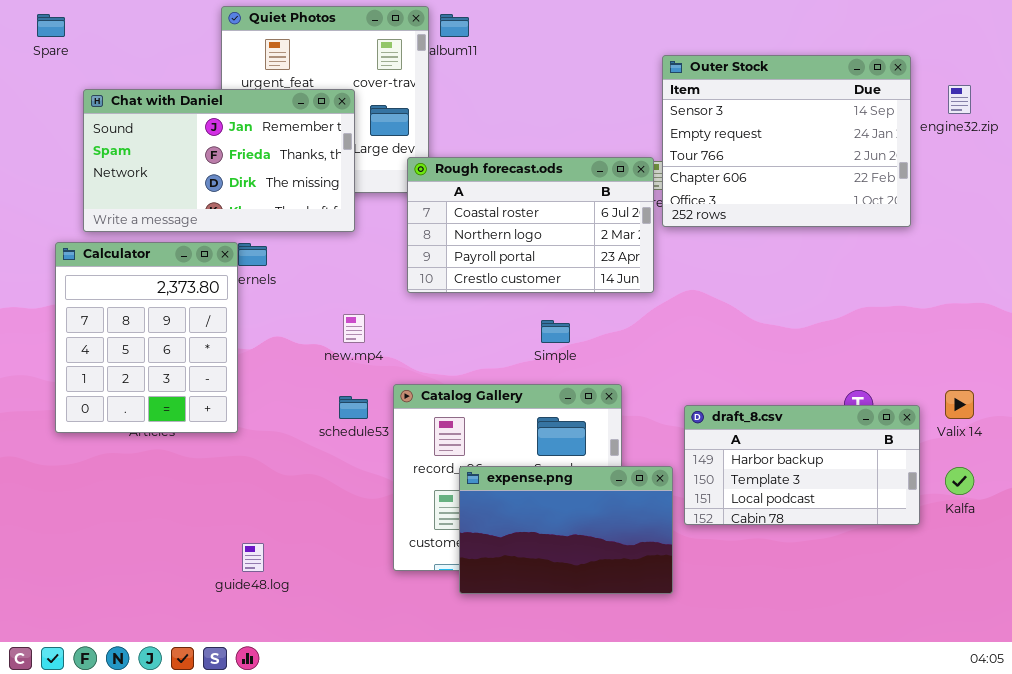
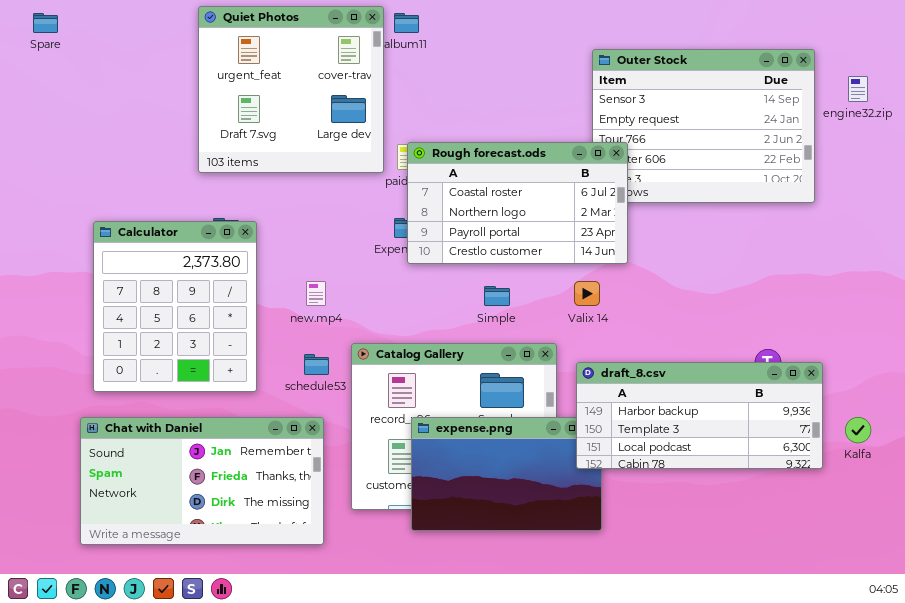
Chat with Daniel: [83,89,355,232] -> [80,417,324,545], moved
Rough forecast.ods: [407,157,654,293] -> [407,142,628,264], moved
Calculator: [55,242,238,433] -> [93,221,257,392], moved
Valix 14: [945,390,974,419] -> [574,281,600,306], moved
draft_8.csv: [684,405,920,525] -> [576,362,823,469], resized

